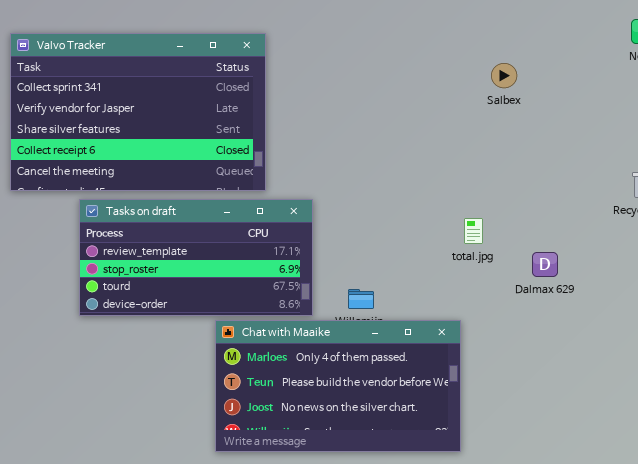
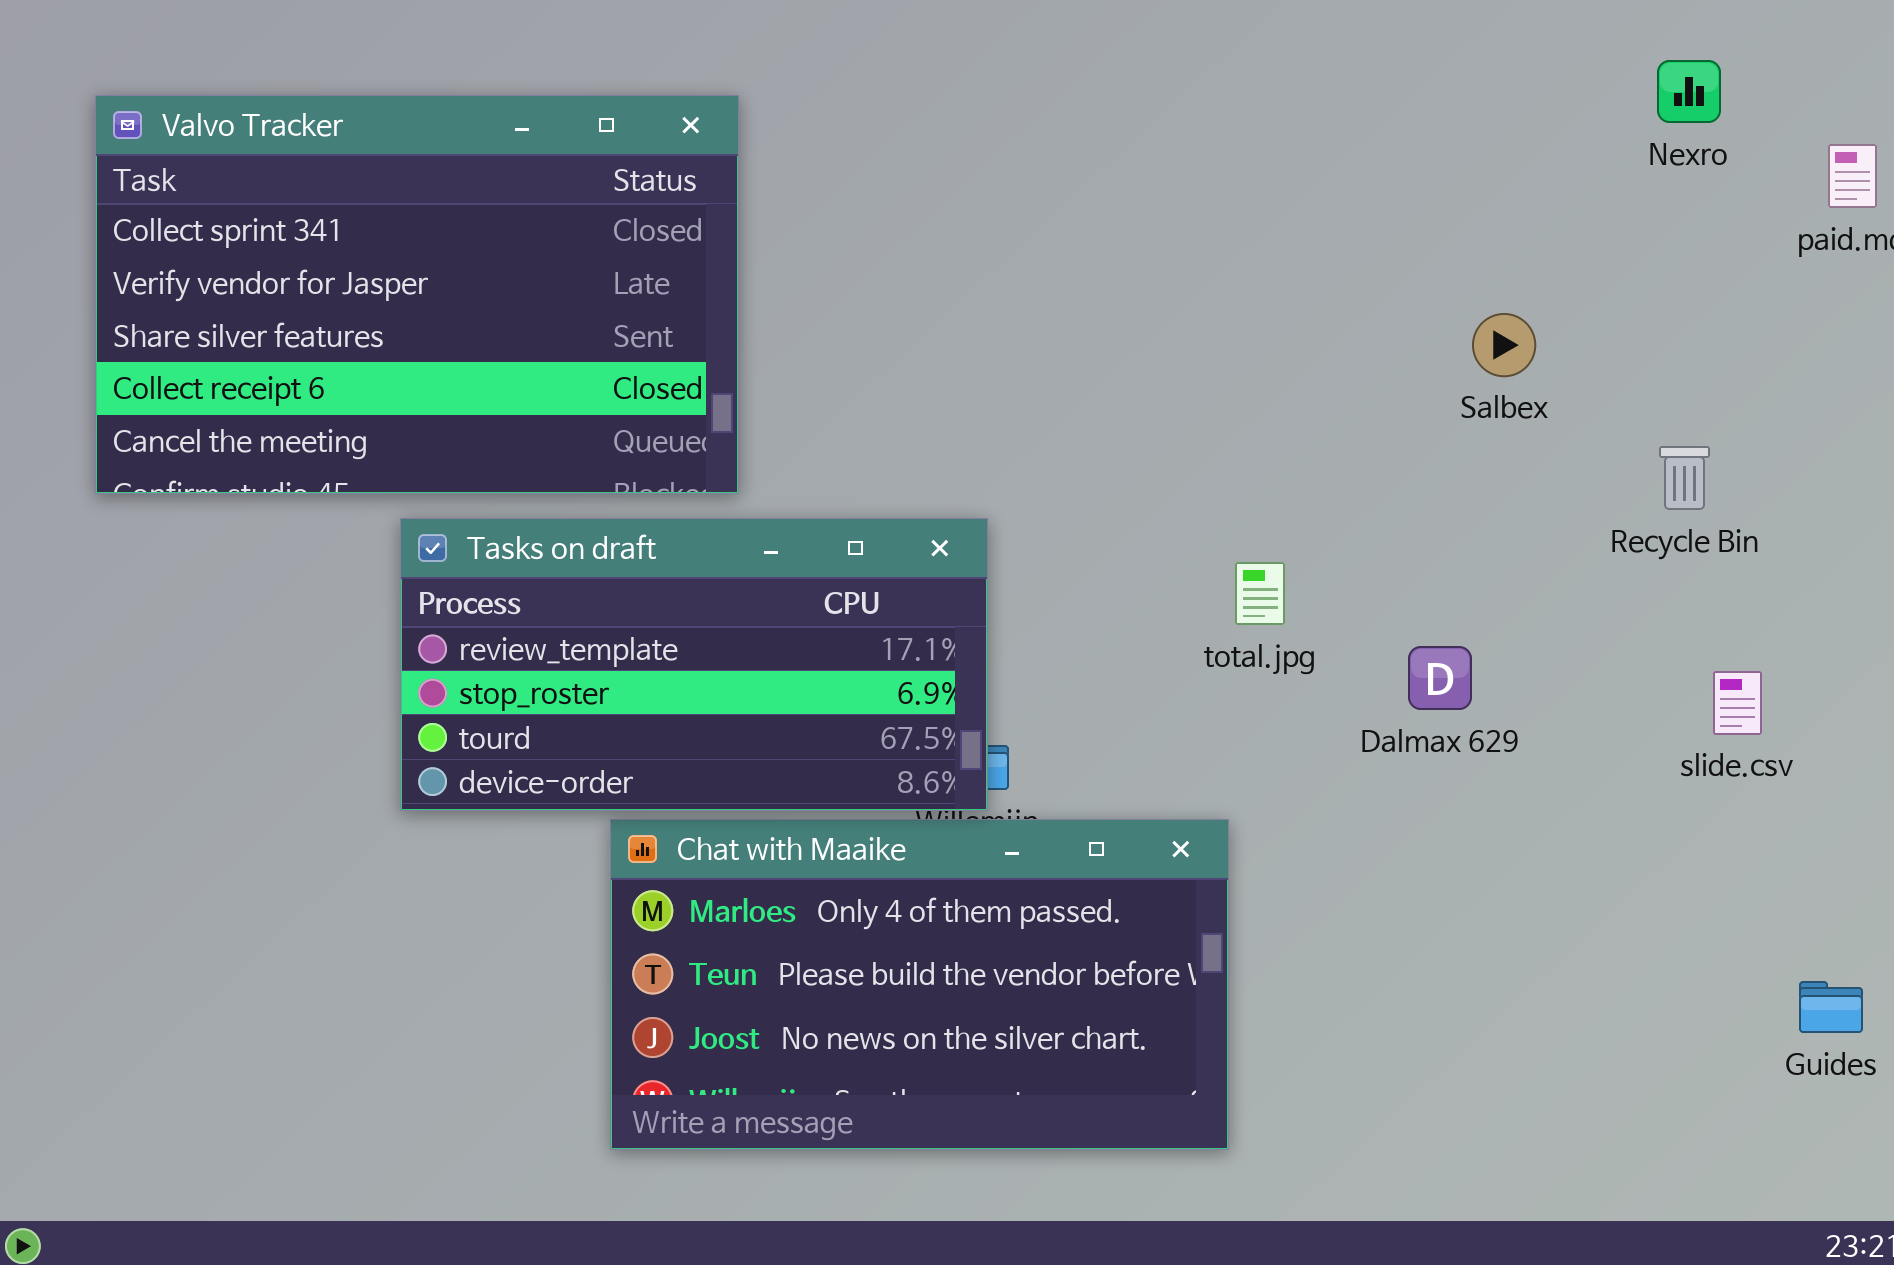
Salbex: [491,63,517,88] -> [1472,313,1536,377], moved
Tasks on draft: [79,199,313,316] -> [400,518,988,811], moved

